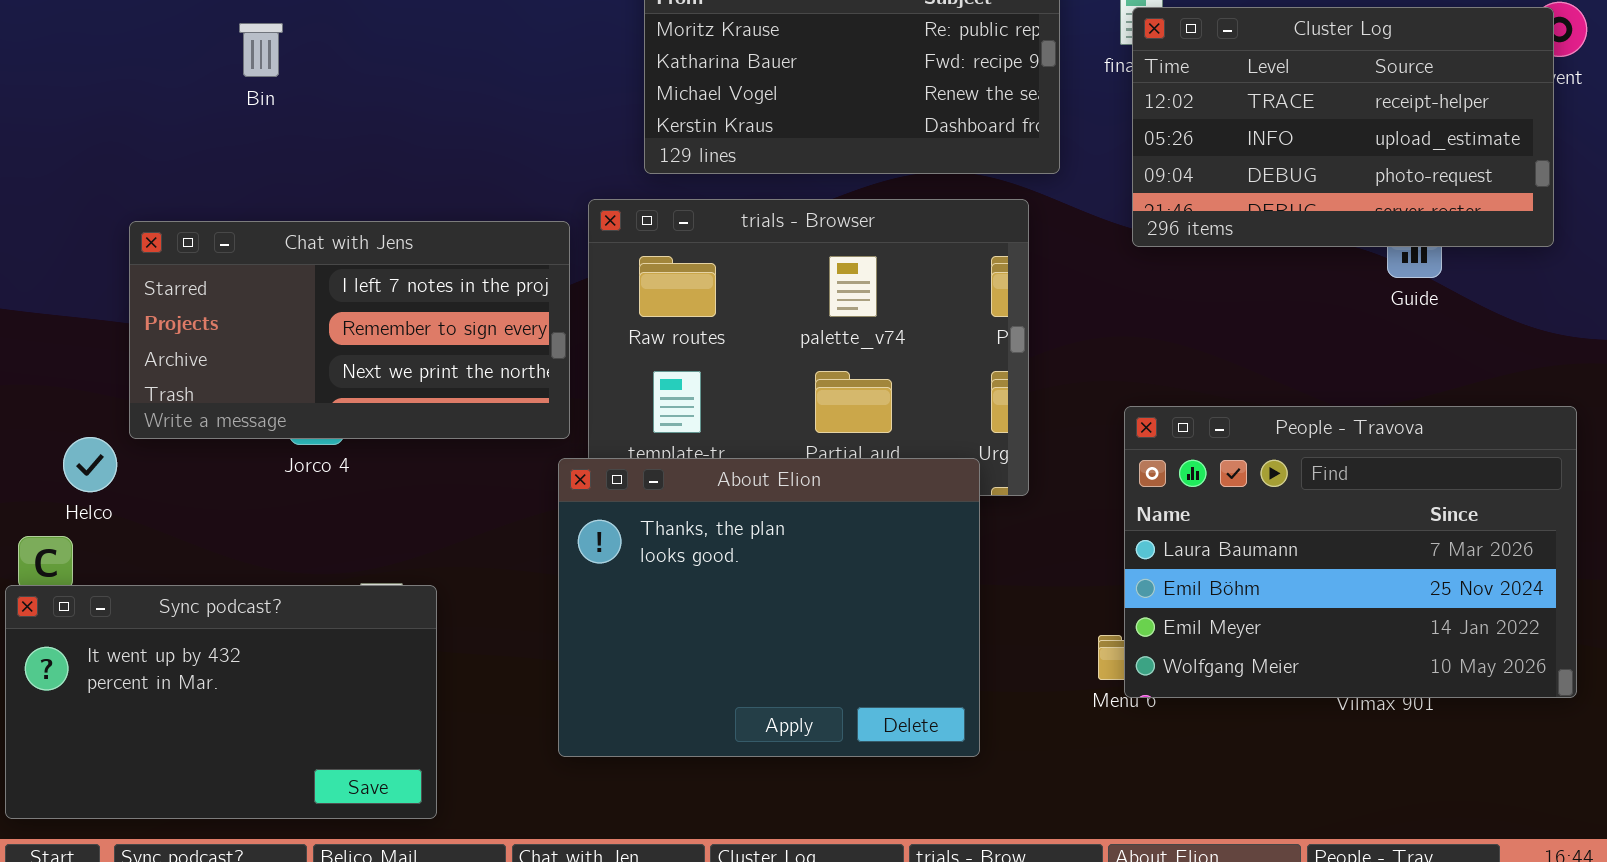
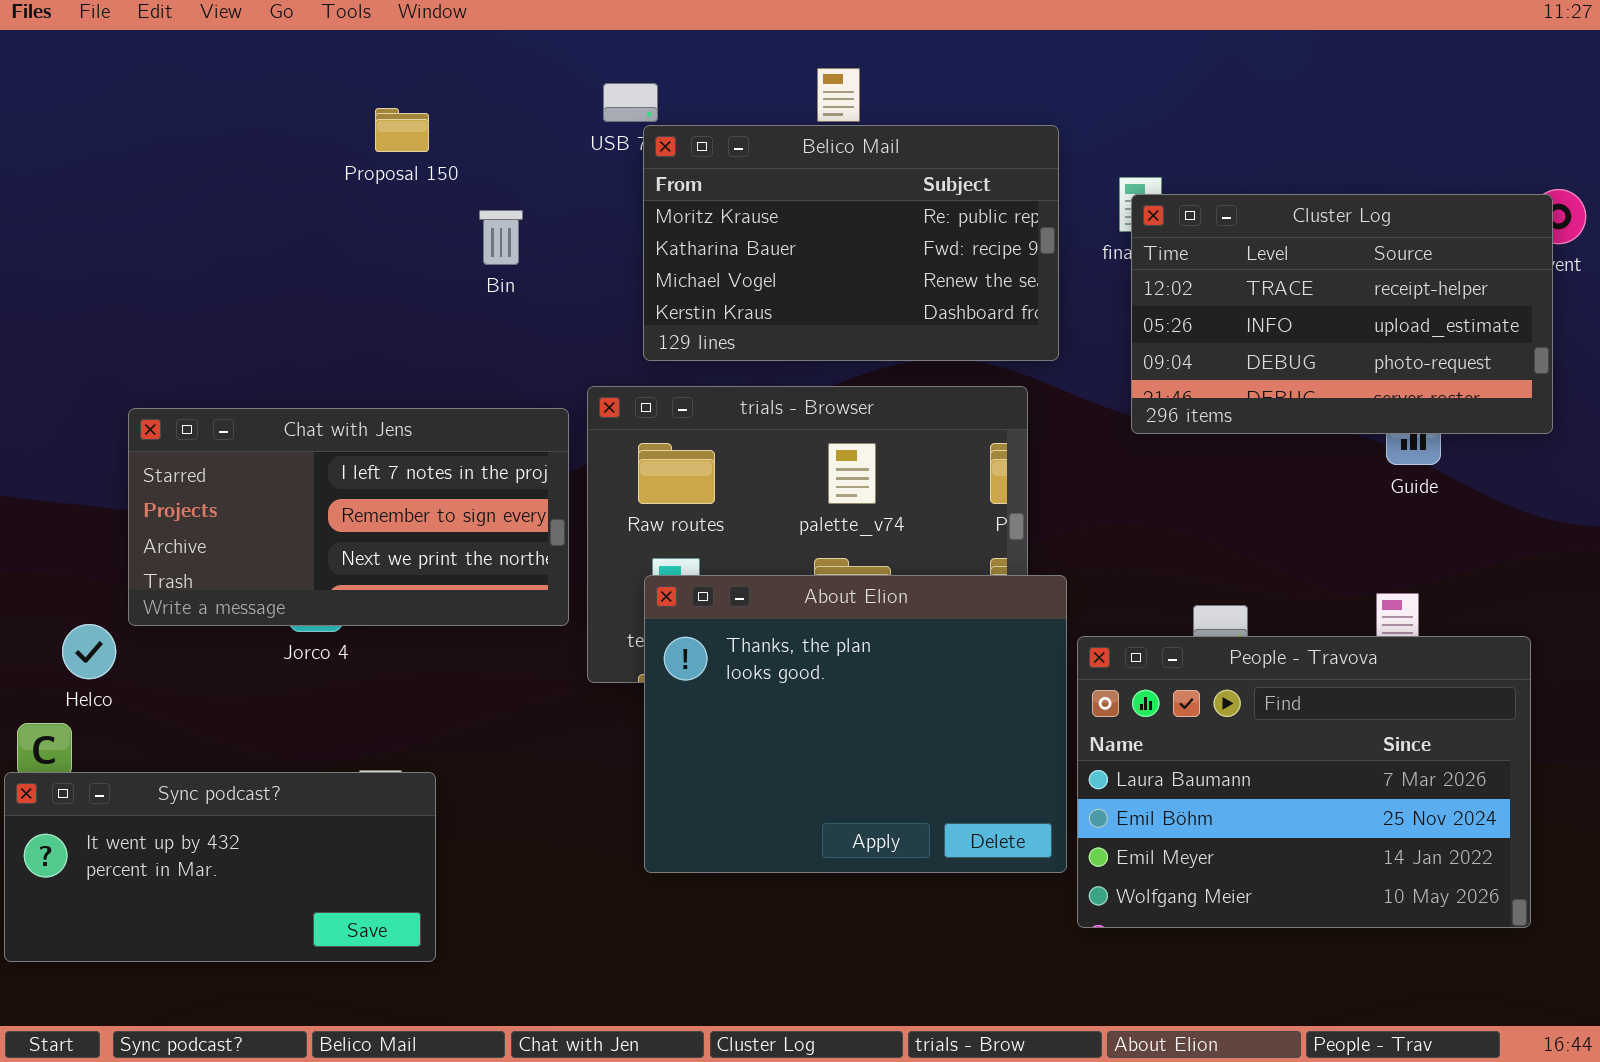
Bin: [239,23,283,77] -> [479,210,523,265], moved
People - Travova: [1124,406,1577,698] -> [1077,636,1531,928], moved
About Elion: [558,458,980,757] -> [644,575,1067,873], moved
Sync podcast?: [5,585,437,819] -> [4,772,436,962], resized

